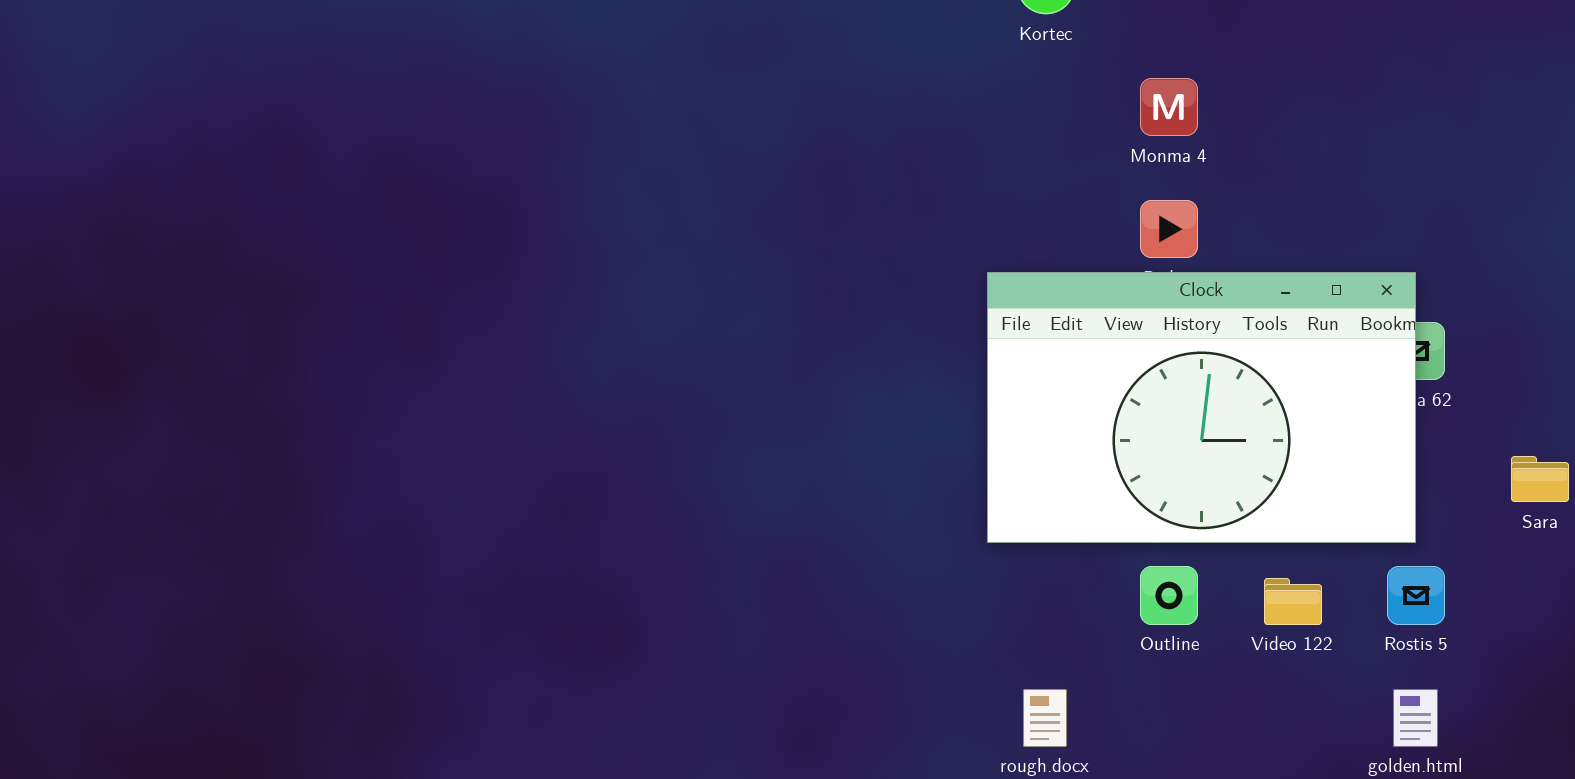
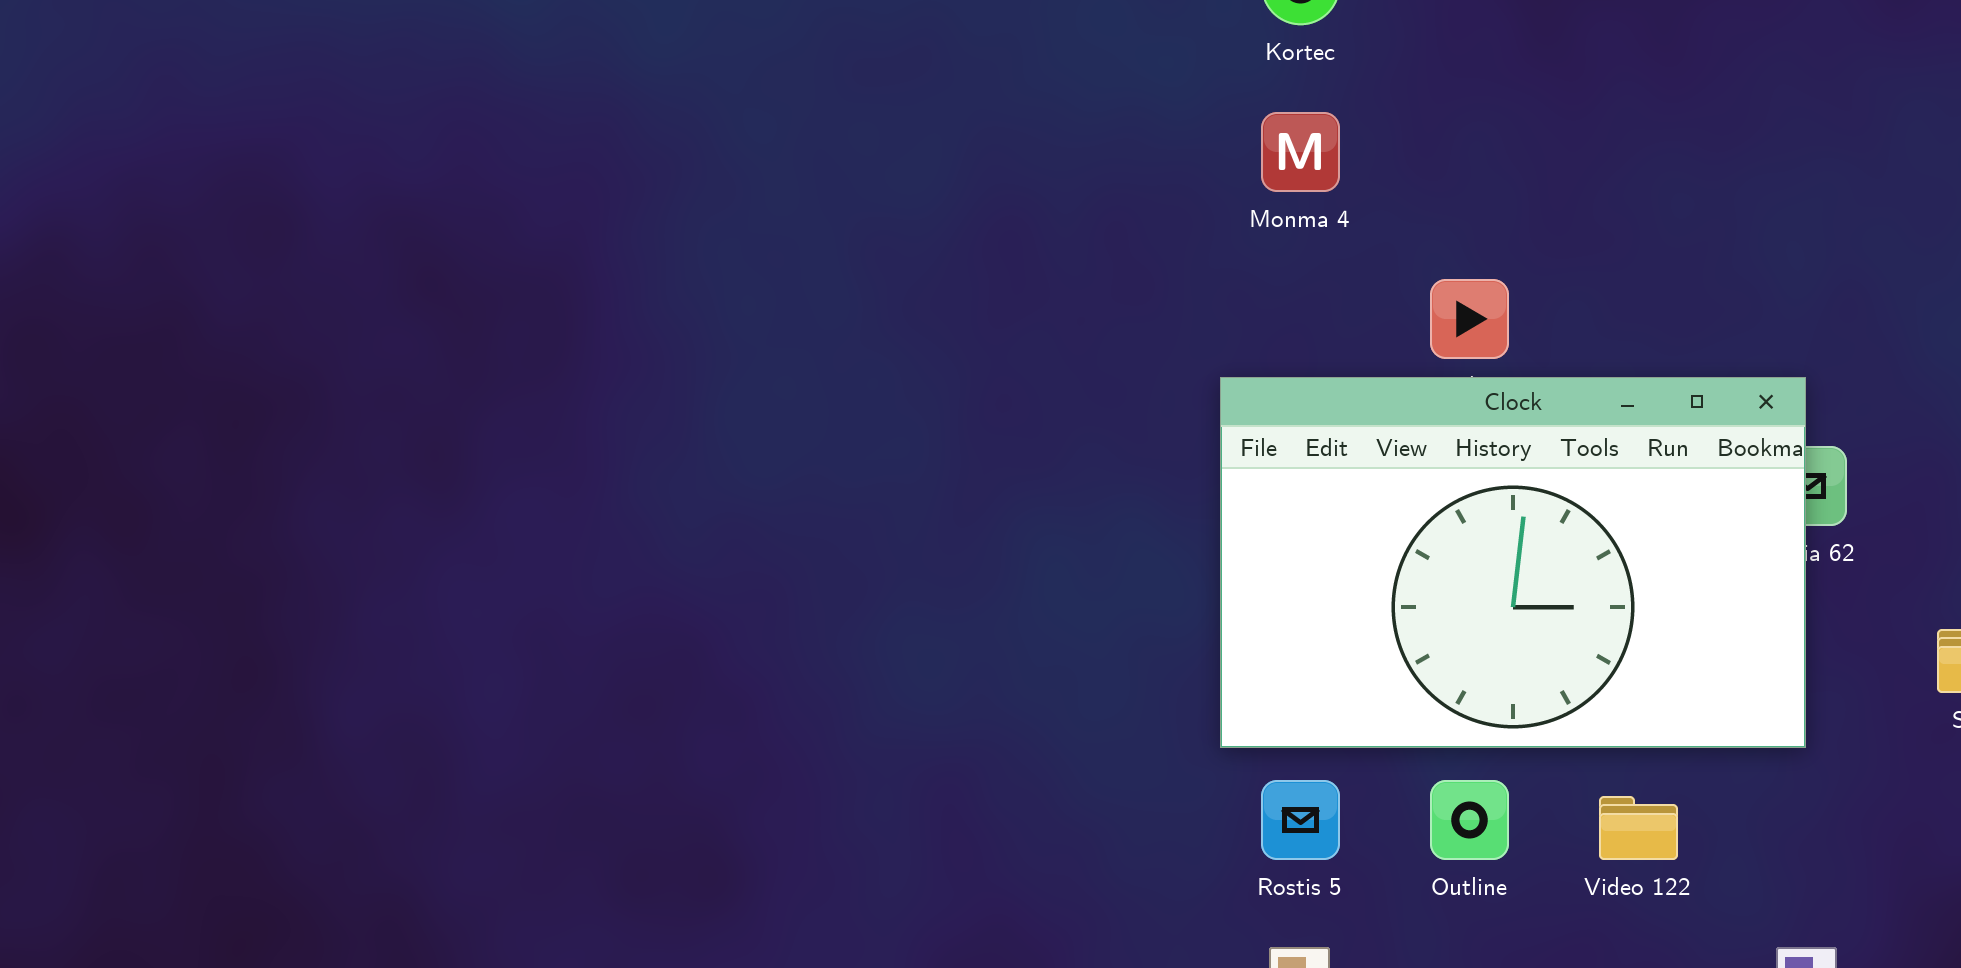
Monma 4: [1140,78,1198,136] -> [1261,112,1340,192], moved
Rostis 5: [1387,566,1445,625] -> [1261,780,1340,860], moved

